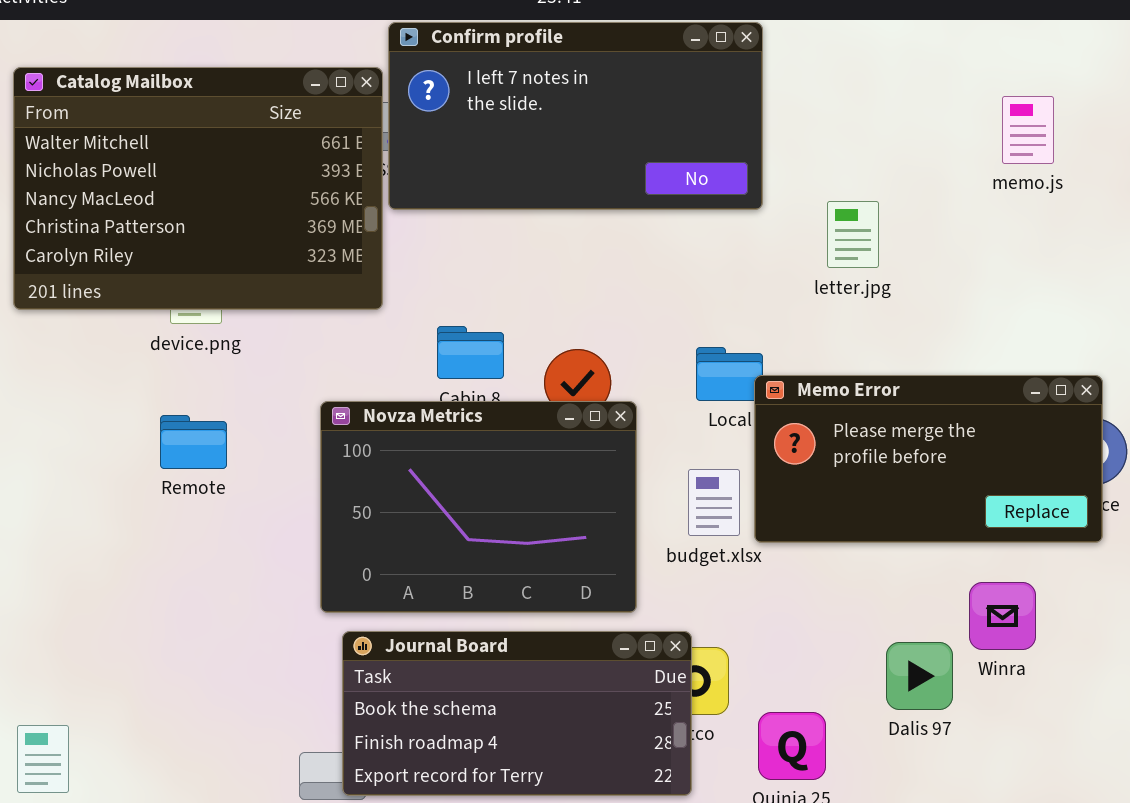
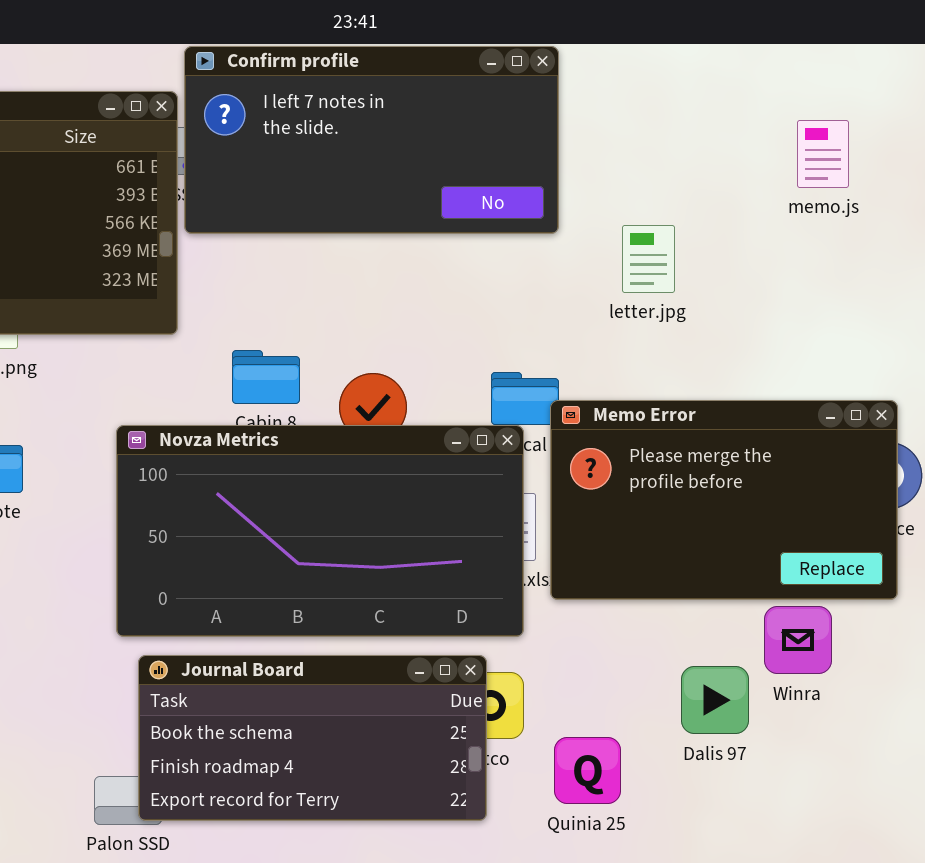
Memo Error: [754,375,1103,543] -> [550,400,898,600], resized
Novza Metrics: [320,401,637,613] -> [116,425,524,637], resized

